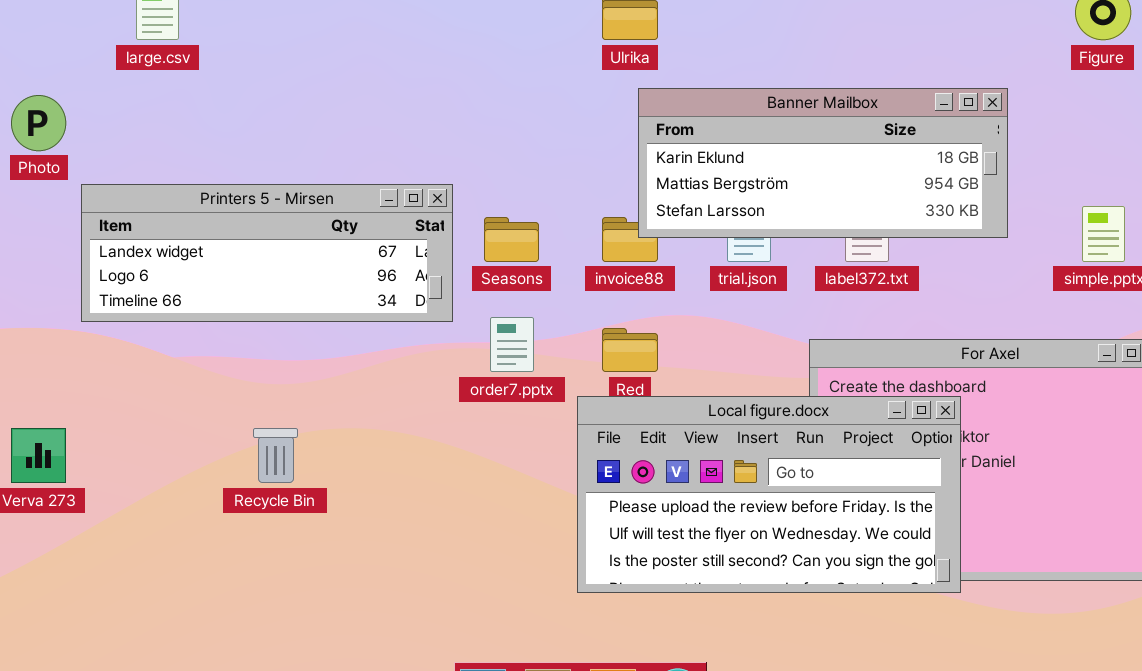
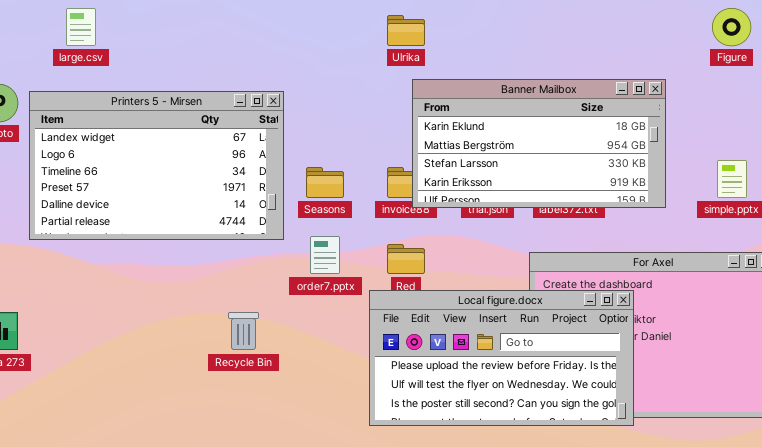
Banner Mailbox: [638,88,1008,238] -> [412,79,666,208], resized
Printers 5 - Mirsen: [81,184,453,322] -> [29,91,284,240], resized
Recycle Bin: [253,428,298,483] -> [228,312,259,350], moved

